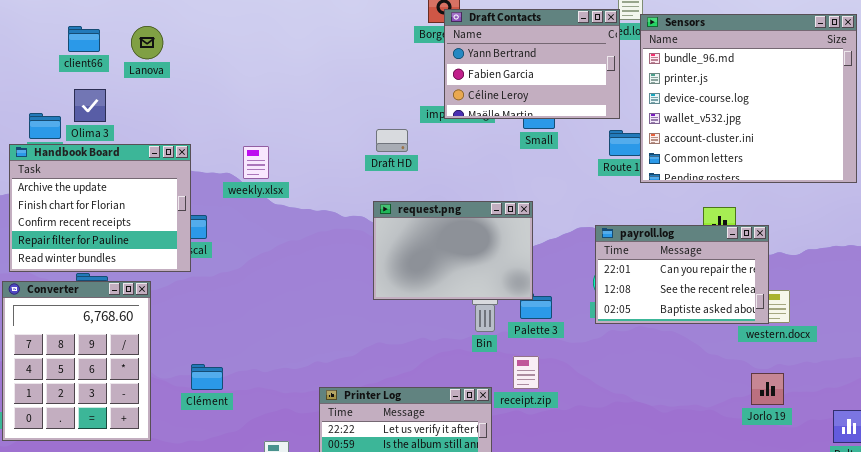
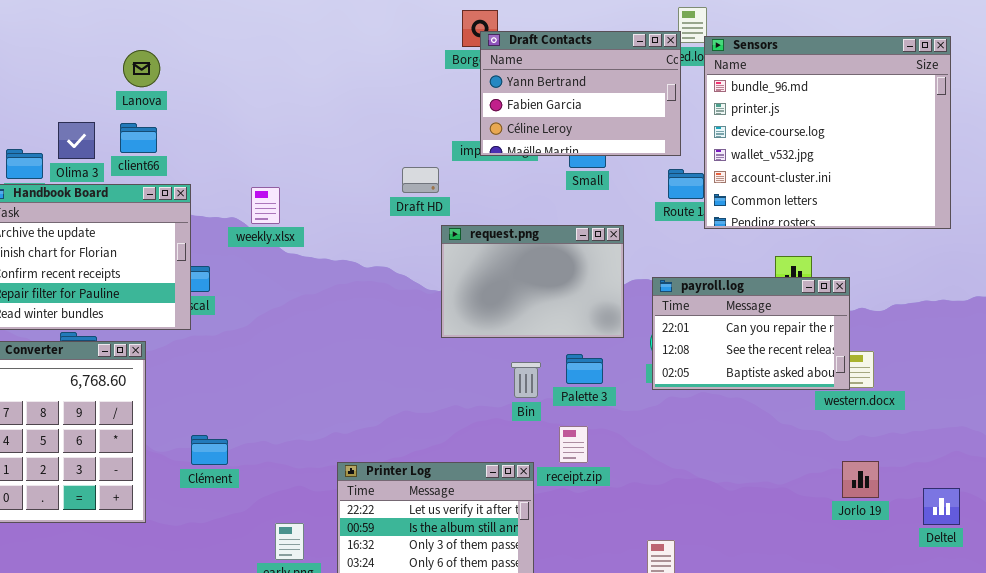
client66: [68,26,100,52] -> [120,123,157,153], moved
request.png: [373,201,533,300] -> [441,225,624,338], moved
Jorlo 19: [751,373,784,405] -> [842,461,879,498], moved

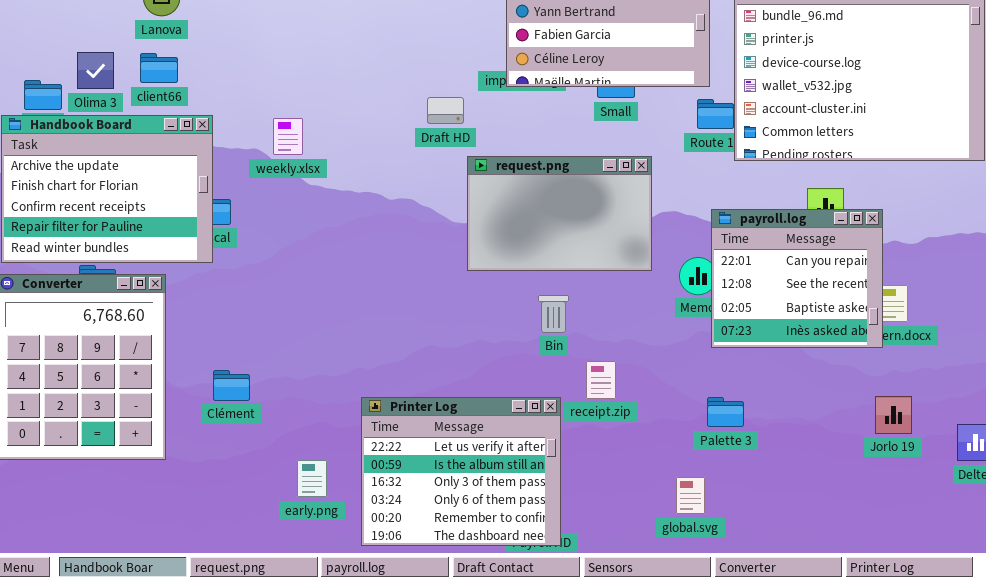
payroll.log: [652,277,850,390] -> [711,209,883,348], resized
Palette 3: [566,354,603,384] -> [707,397,744,427], moved

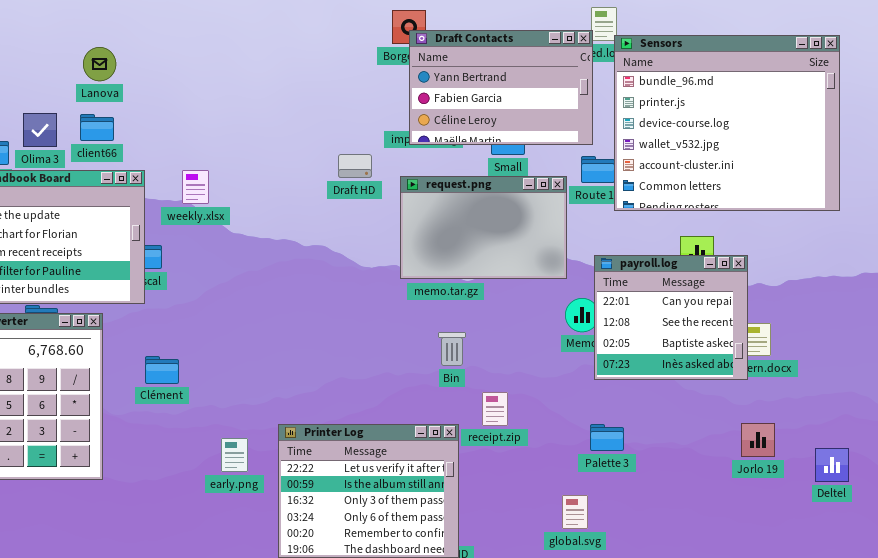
weekly.xlsx: [273,118,303,155] -> [182,170,209,204], moved
request.png: [467,156,652,271] -> [400,176,567,279], moved
Clément: [213,370,250,401] -> [145,356,179,384], moved
early.png: [297,460,327,497] -> [221,438,248,472], moved

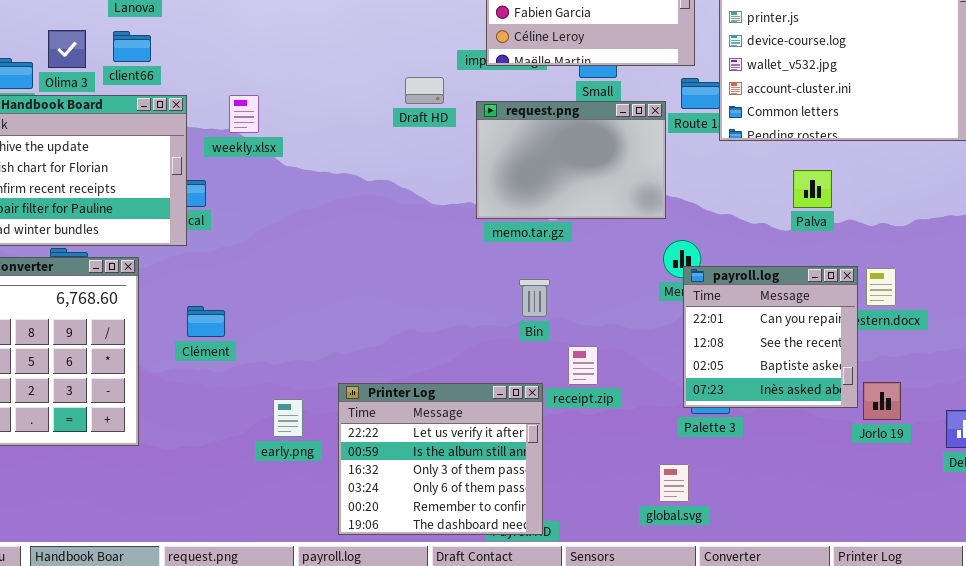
payroll.log: [594,255,748,380] -> [683,266,858,408], moved

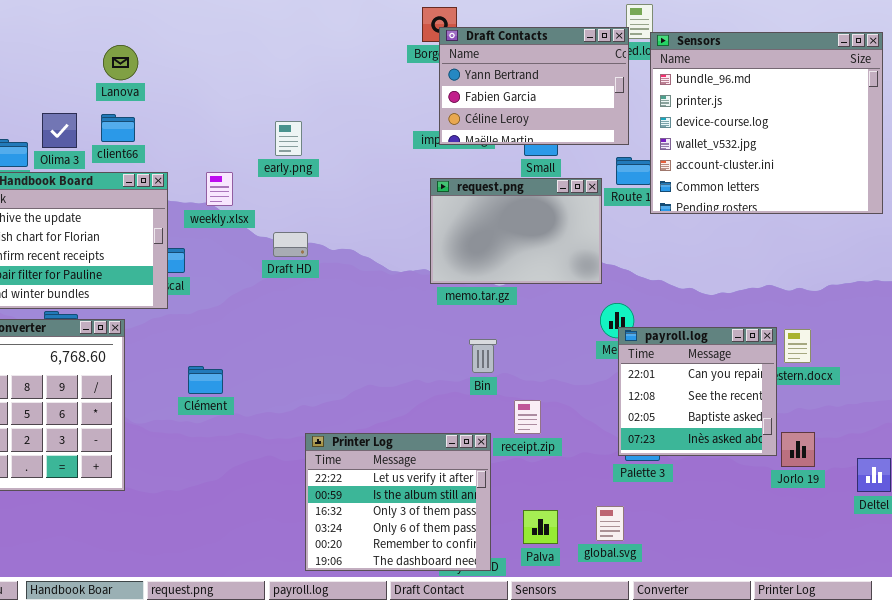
Draft HD: [405,77,444,104] -> [273,232,308,257], moved
Palva: [793,170,832,208] -> [523,510,558,544], moved
Clément: [187,306,225,337] -> [188,366,223,394], moved
early.png: [273,399,303,437] -> [275,121,302,156], moved

